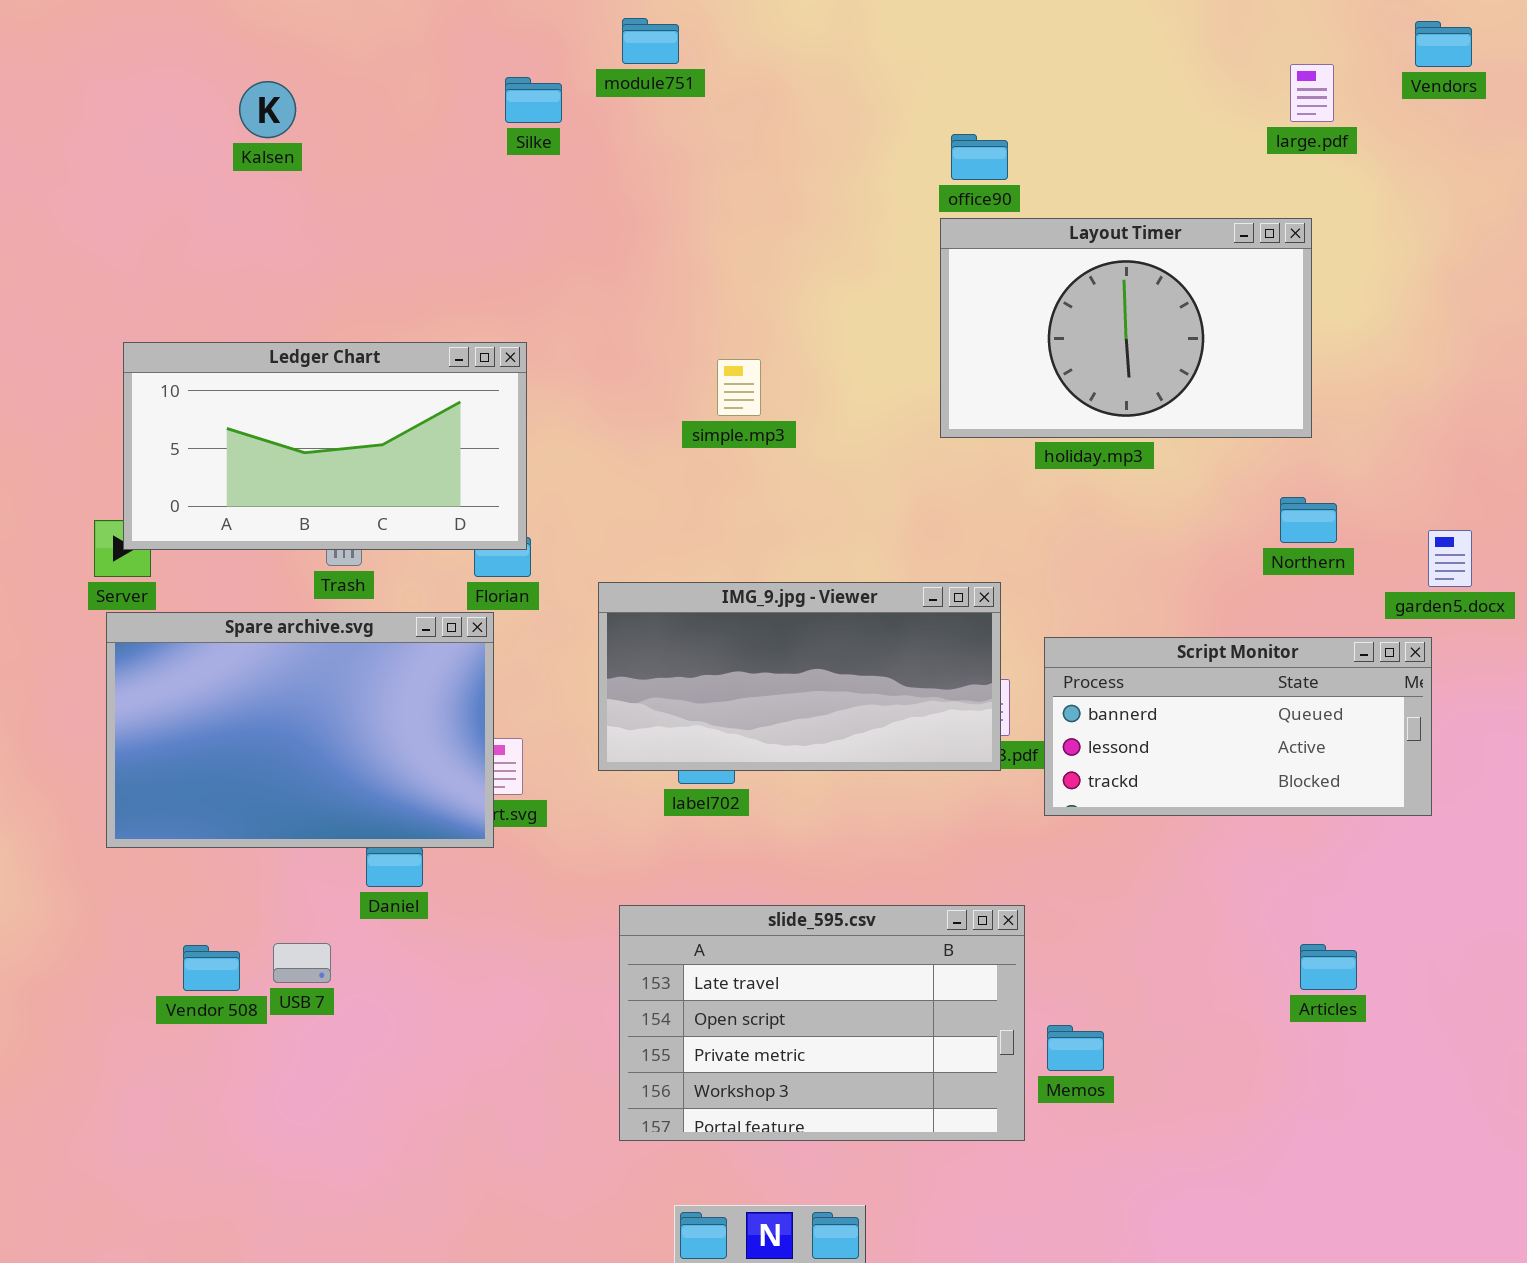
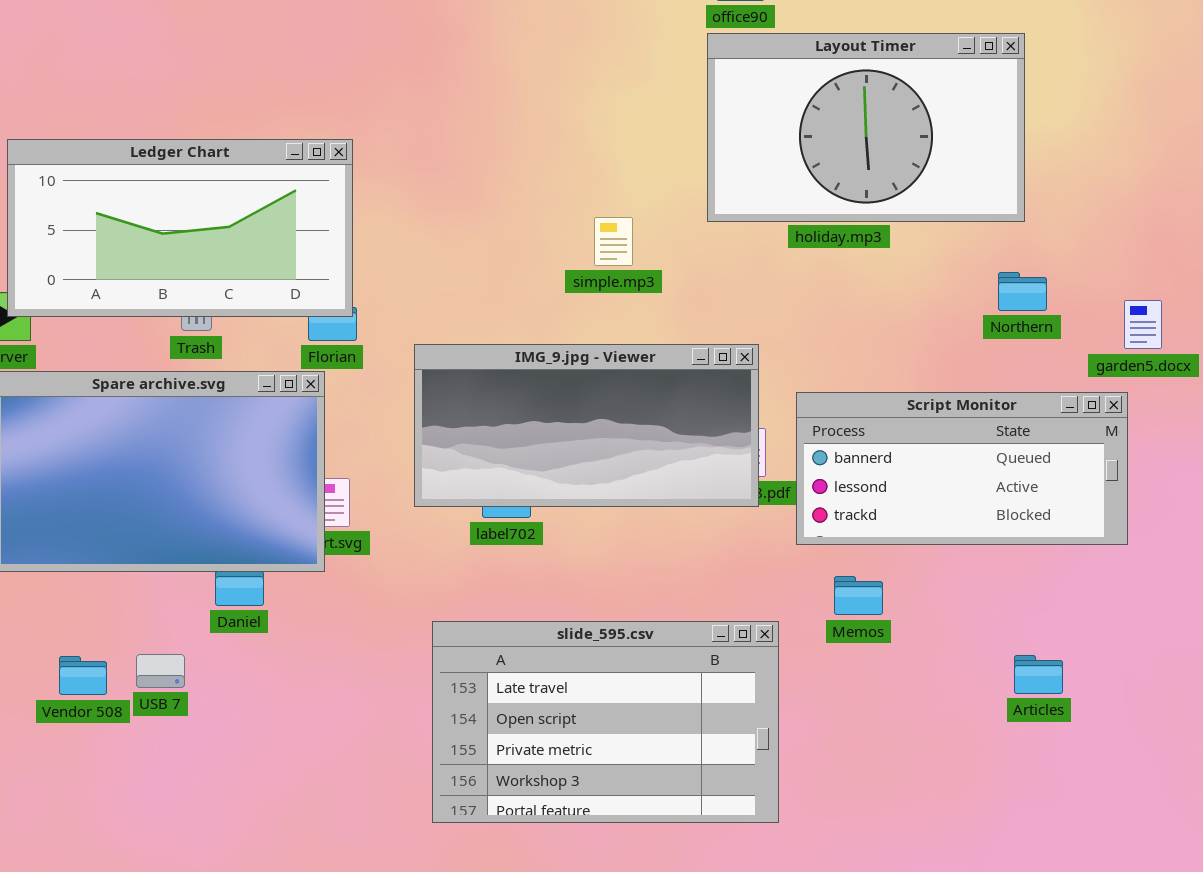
simple.mp3: [717,359,761,416] -> [594,217,633,266], moved
Memos: [1047,1025,1104,1071] -> [834,576,883,615], moved

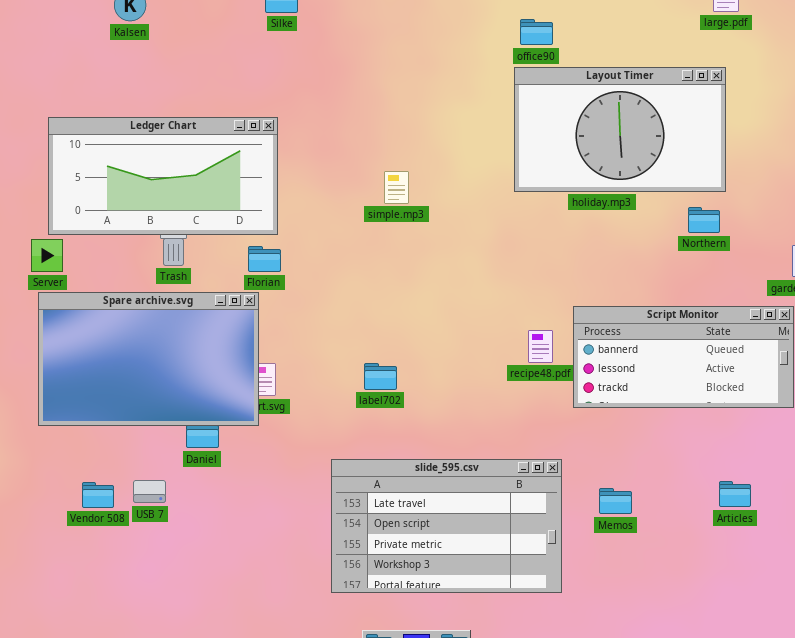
Ledger Chart: [7,139,353,317] -> [48,117,278,235], moved
simple.mp3: [594,217,633,266] -> [384,171,409,204], moved
Northern: [998,272,1047,311] -> [688,207,720,233], moved
IMG_9.jpg - Viewer: [414,344,759,507] -> none, closed
Memos: [834,576,883,615] -> [599,488,632,514], moved

